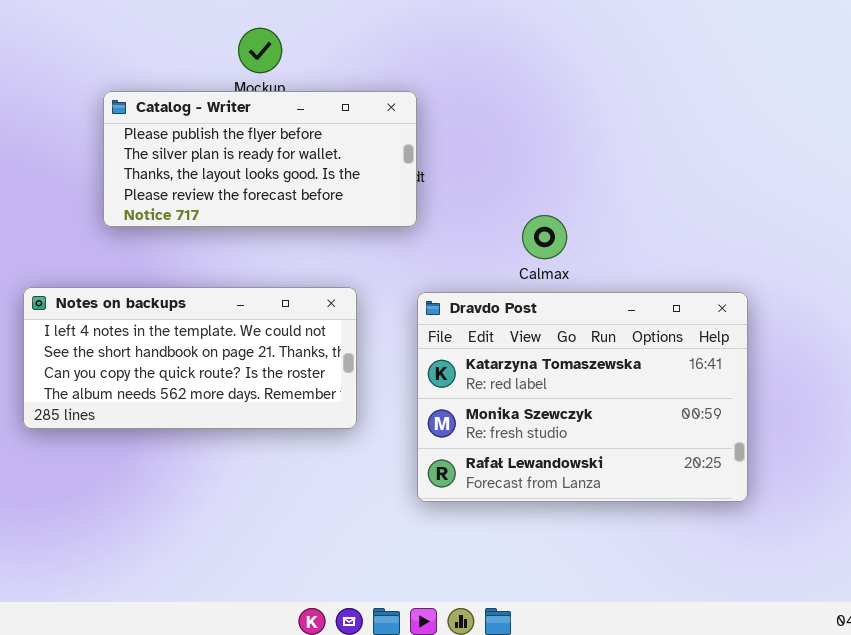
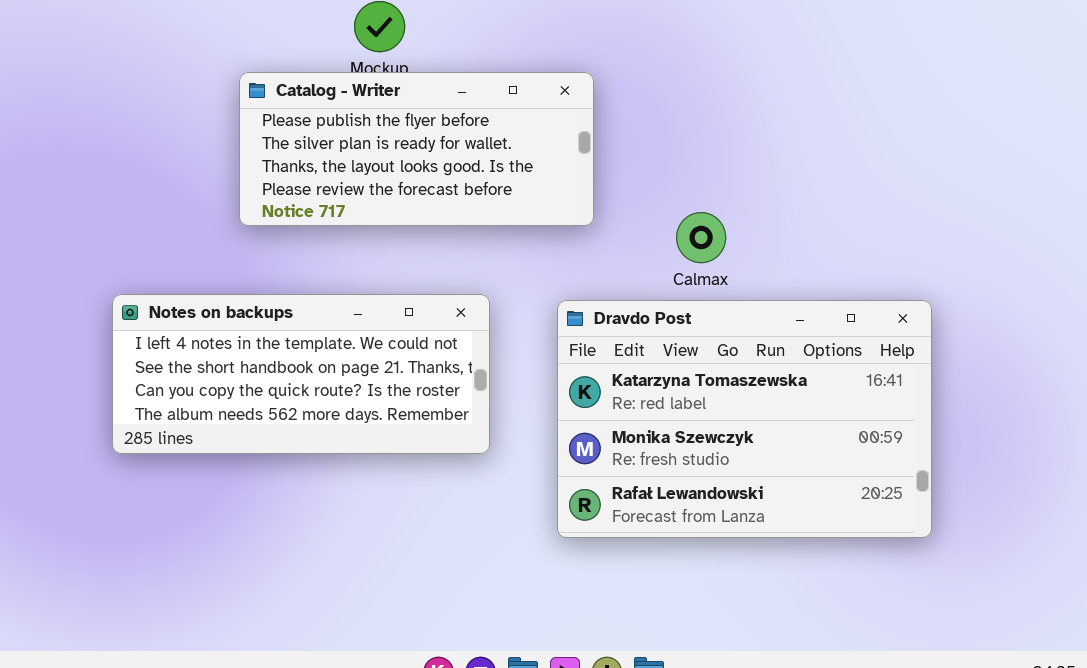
Catalog - Writer: [103,91,417,227] -> [239,72,594,226], moved

